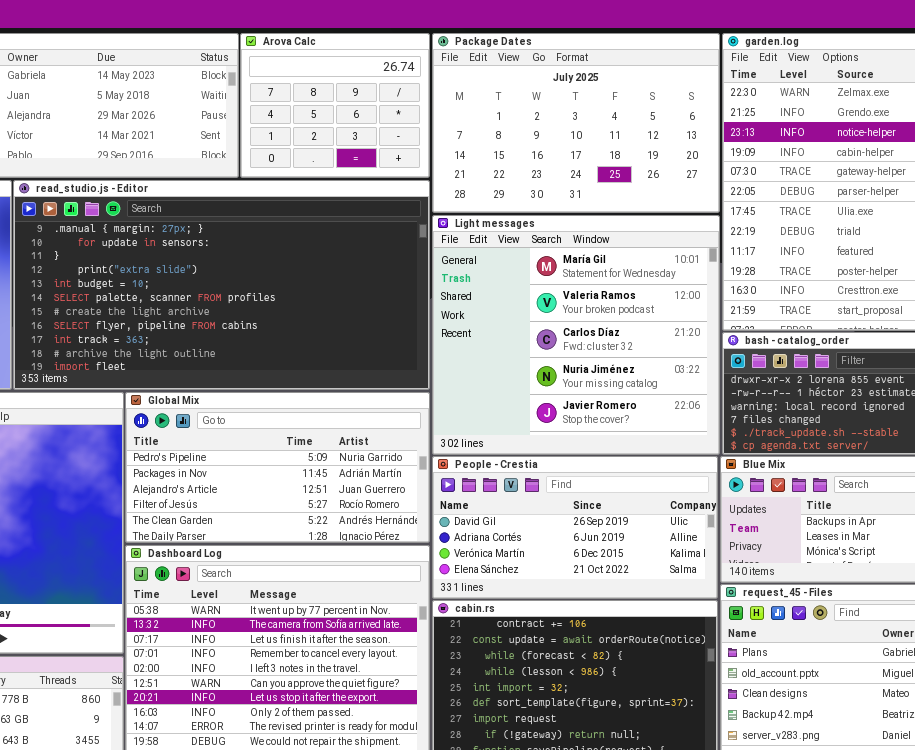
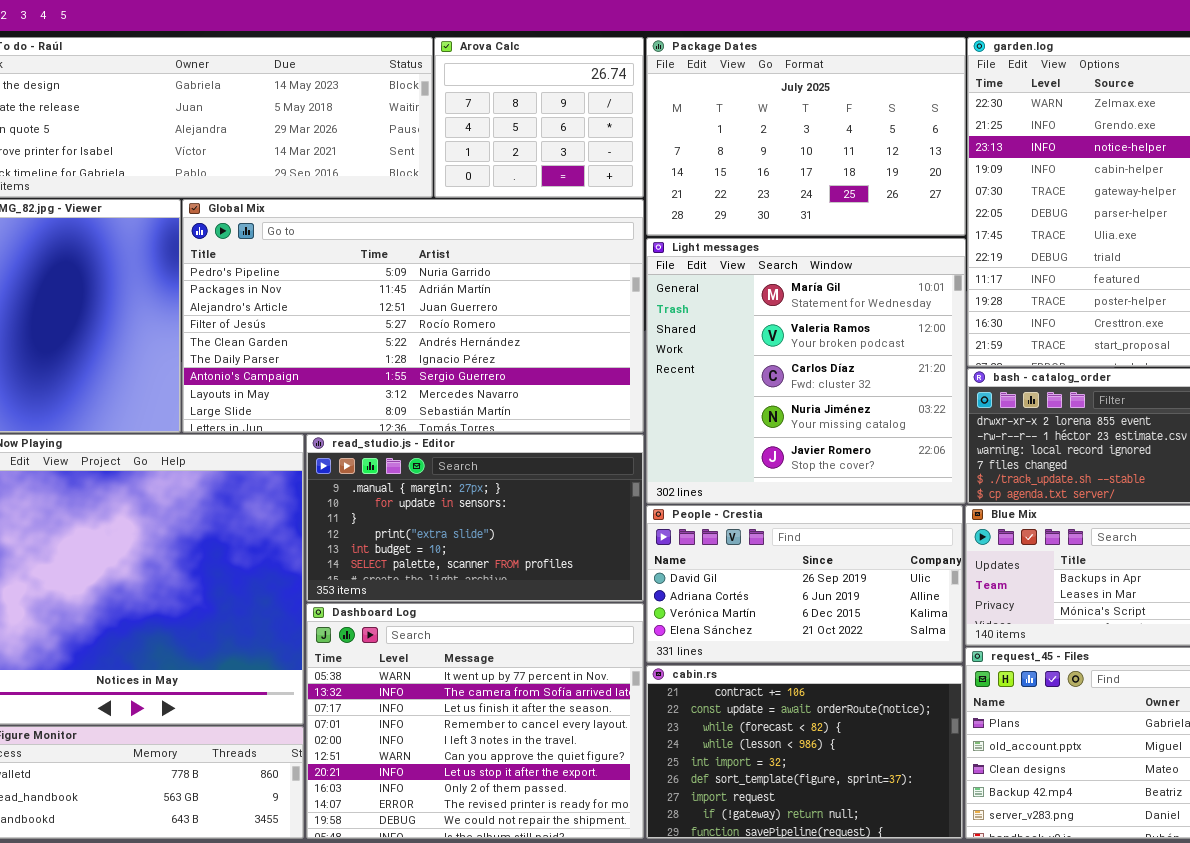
read_studio.js - Editor: [13,180,430,390] -> [306,434,644,602], moved, resized
Global Mix: [125,392,430,543] -> [182,199,644,433], moved, resized

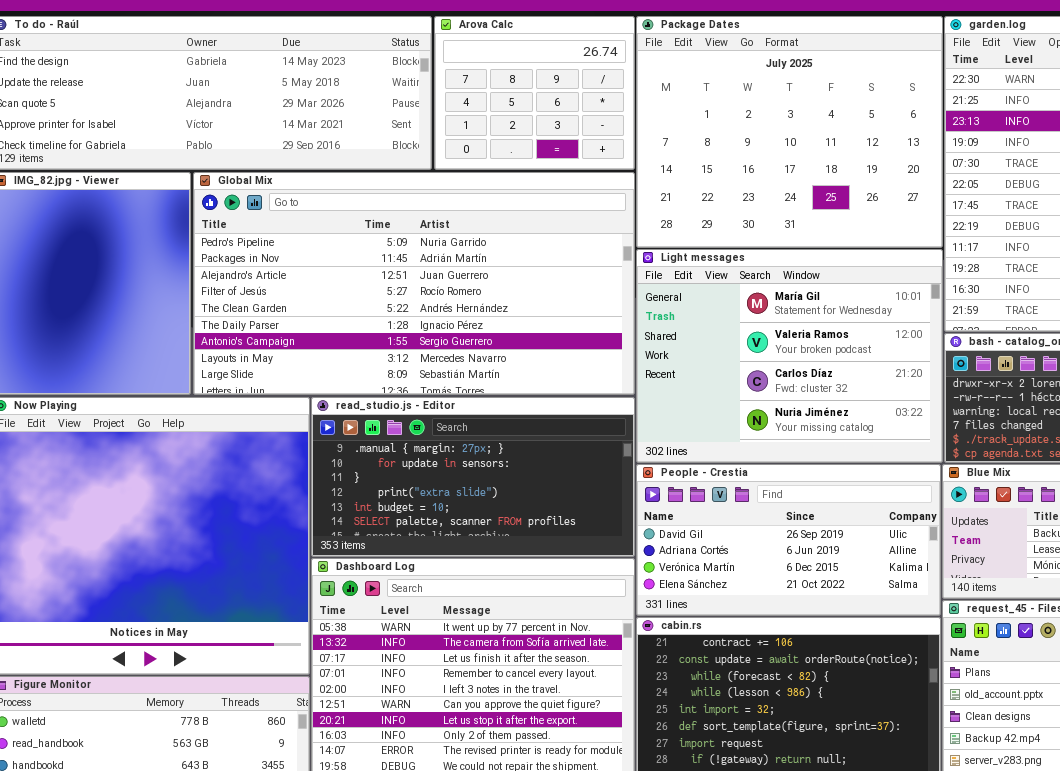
Package Dates: [646,37,966,236] -> [636,16,943,248], resized
Light messages: [646,238,966,504] -> [636,249,943,463], resized

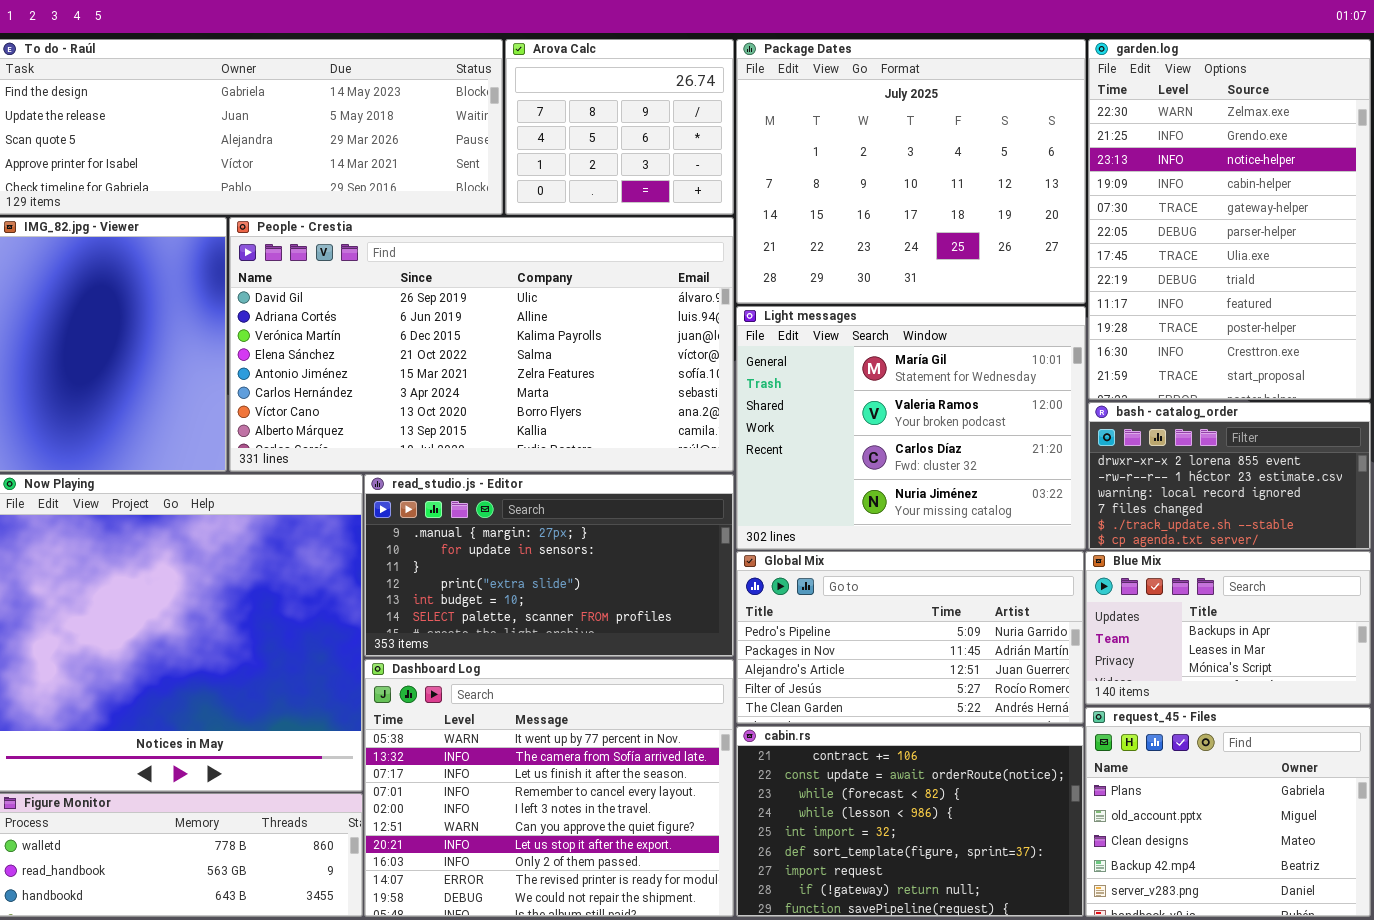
Global Mix: [193,172,635,395] -> [736,551,1084,724], moved, resized
People - Crestia: [636,464,941,616] -> [229,217,734,472], moved, resized

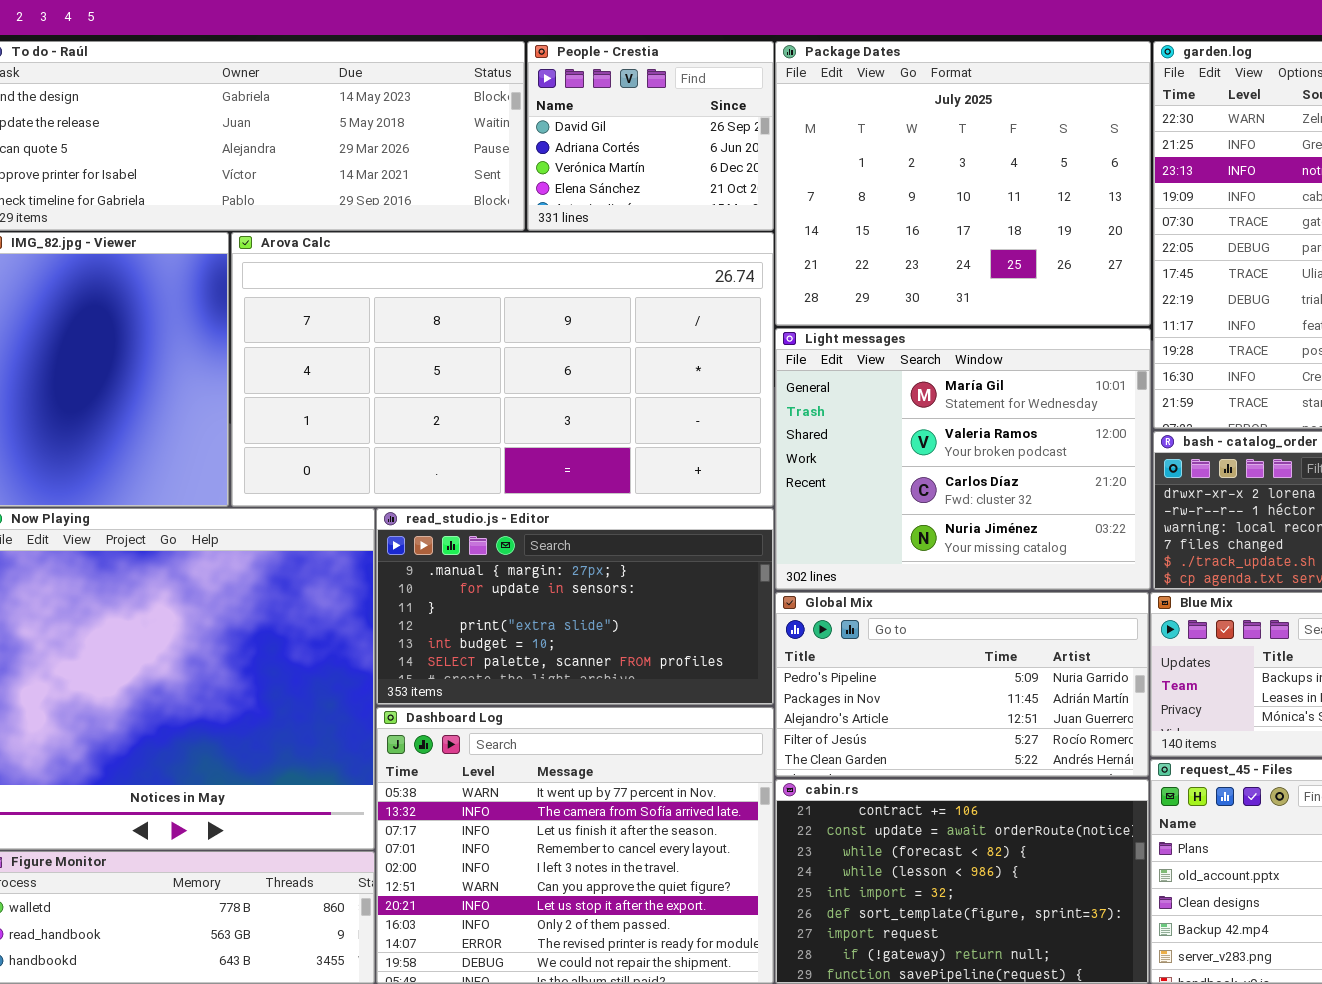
Arova Calc: [505,39,734,215] -> [231,232,774,507], moved, resized
People - Crestia: [229,217,734,472] -> [527,41,774,231], moved, resized

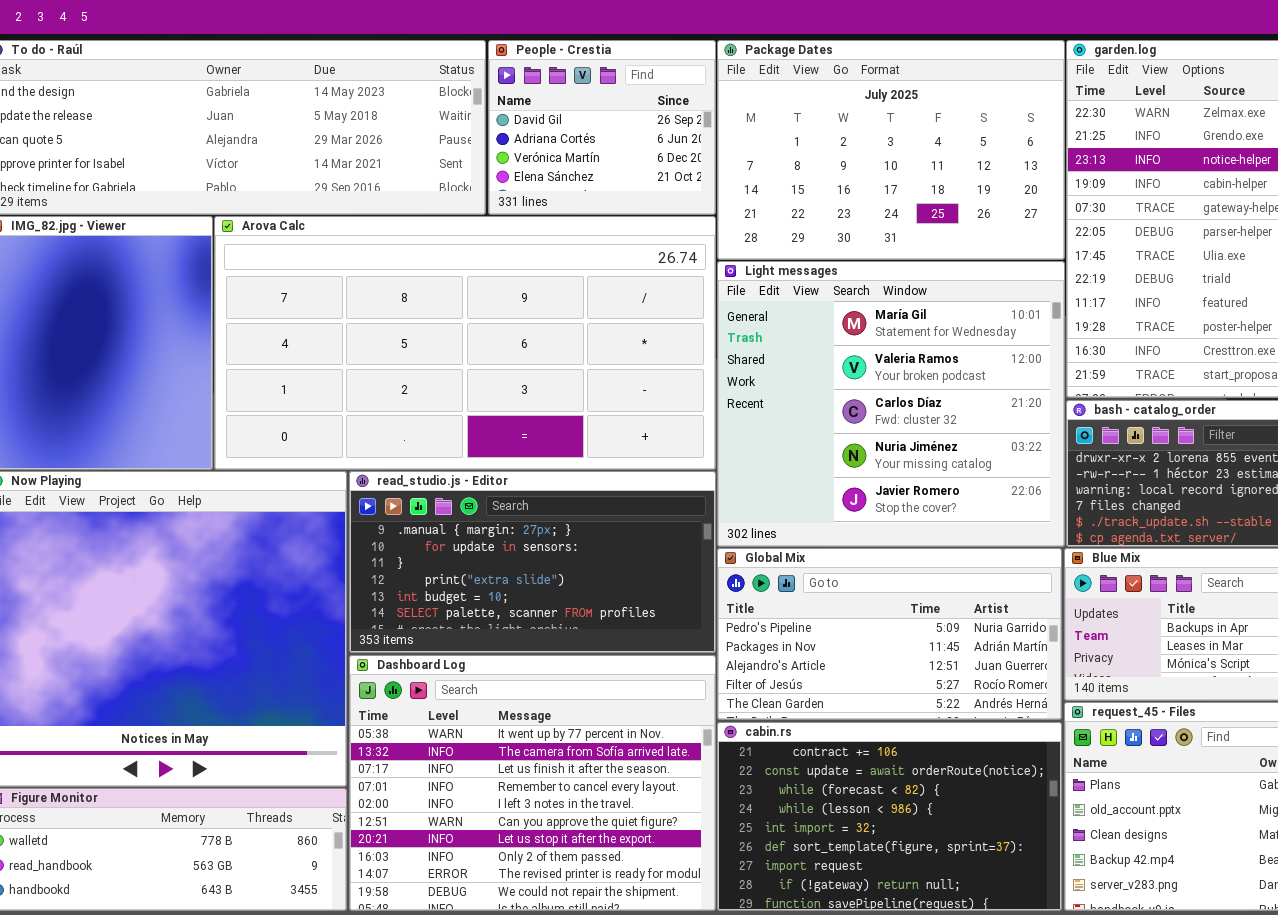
Package Dates: [775,41,1151,326] -> [717,40,1065,260], resized
Light messages: [775,328,1151,590] -> [717,261,1065,547], resized

